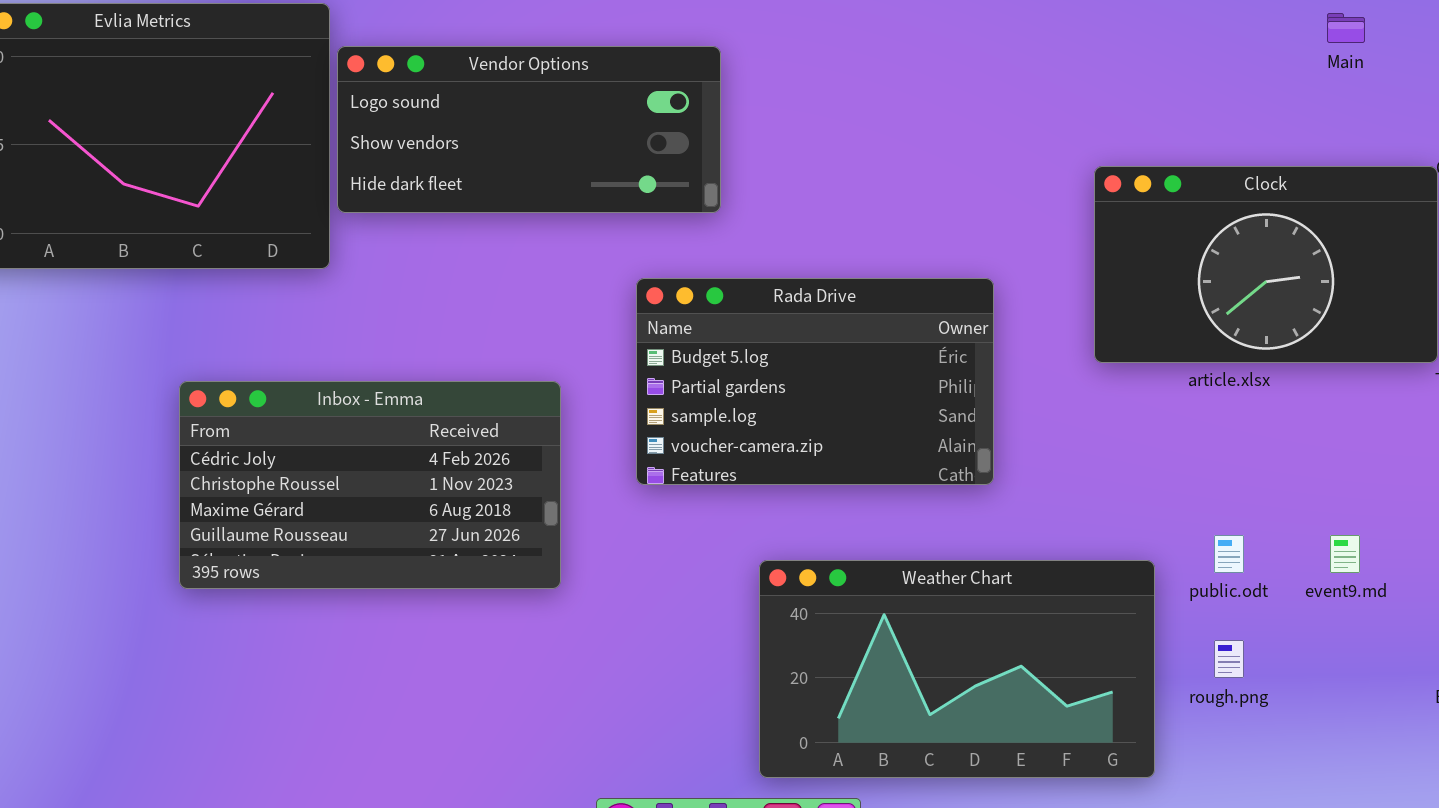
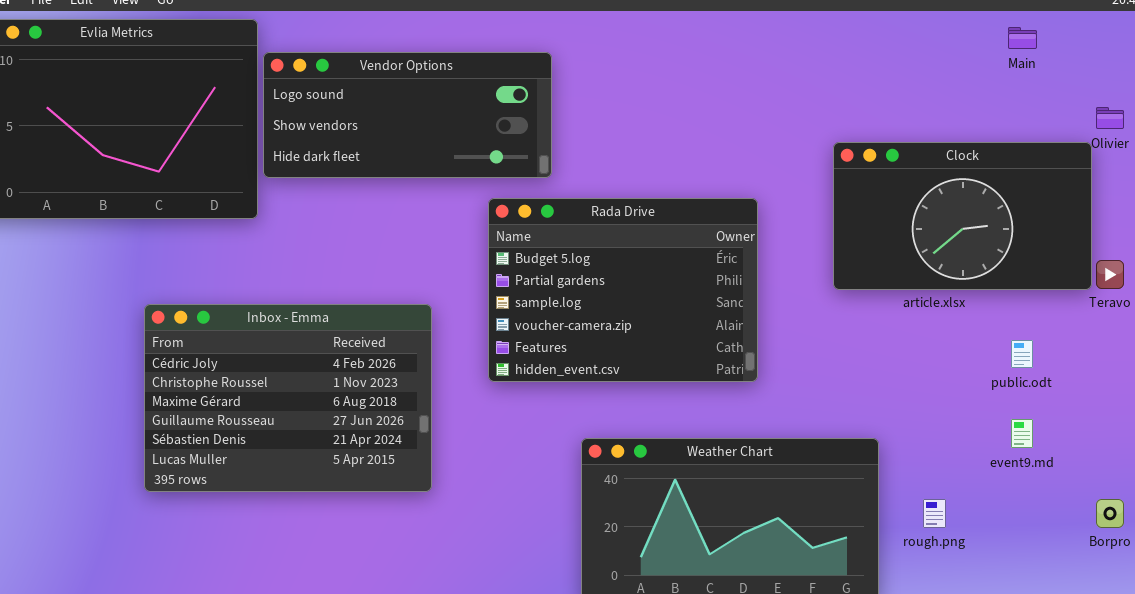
Rada Drive: [636,278,994,485] -> [488,198,758,382], resized
Inbox - Emma: [179,381,561,589] -> [144,304,432,492], resized
public.odt: [1214,535,1244,573] -> [1011,340,1033,368], moved

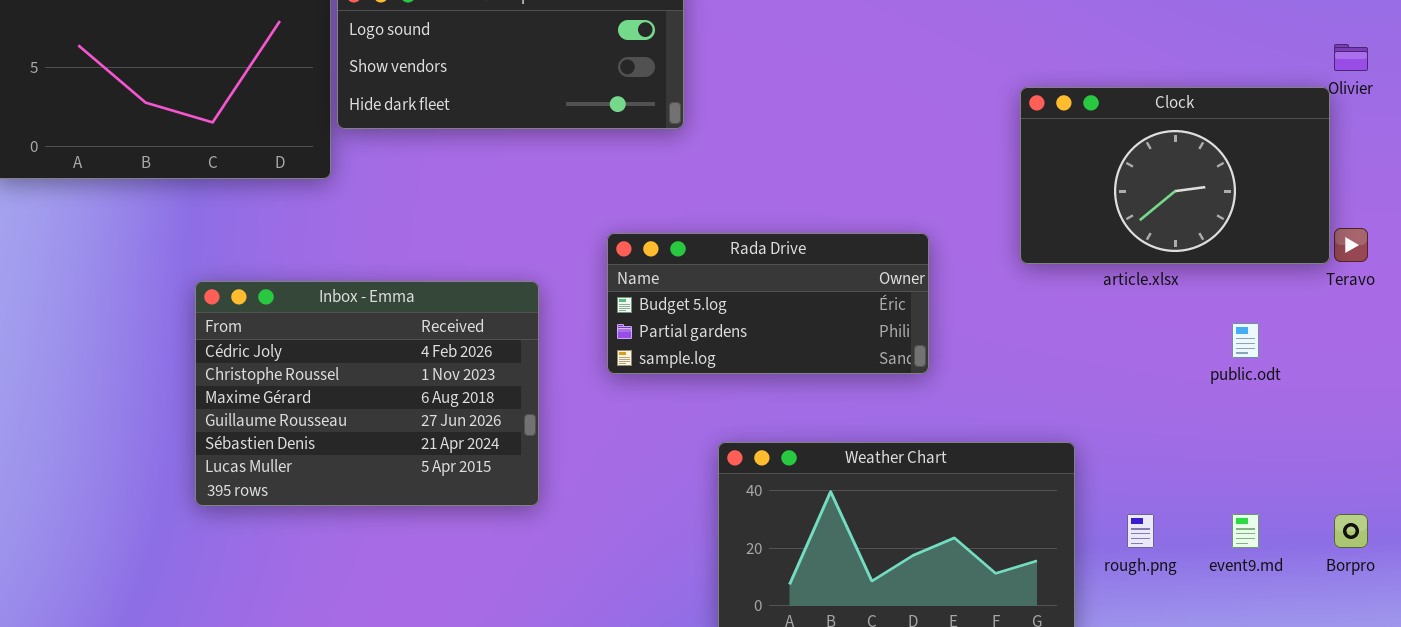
Rada Drive: [488,198,758,382] -> [607,233,929,374], resized
event9.md: [1011,419,1033,448] -> [1232,514,1259,548], moved

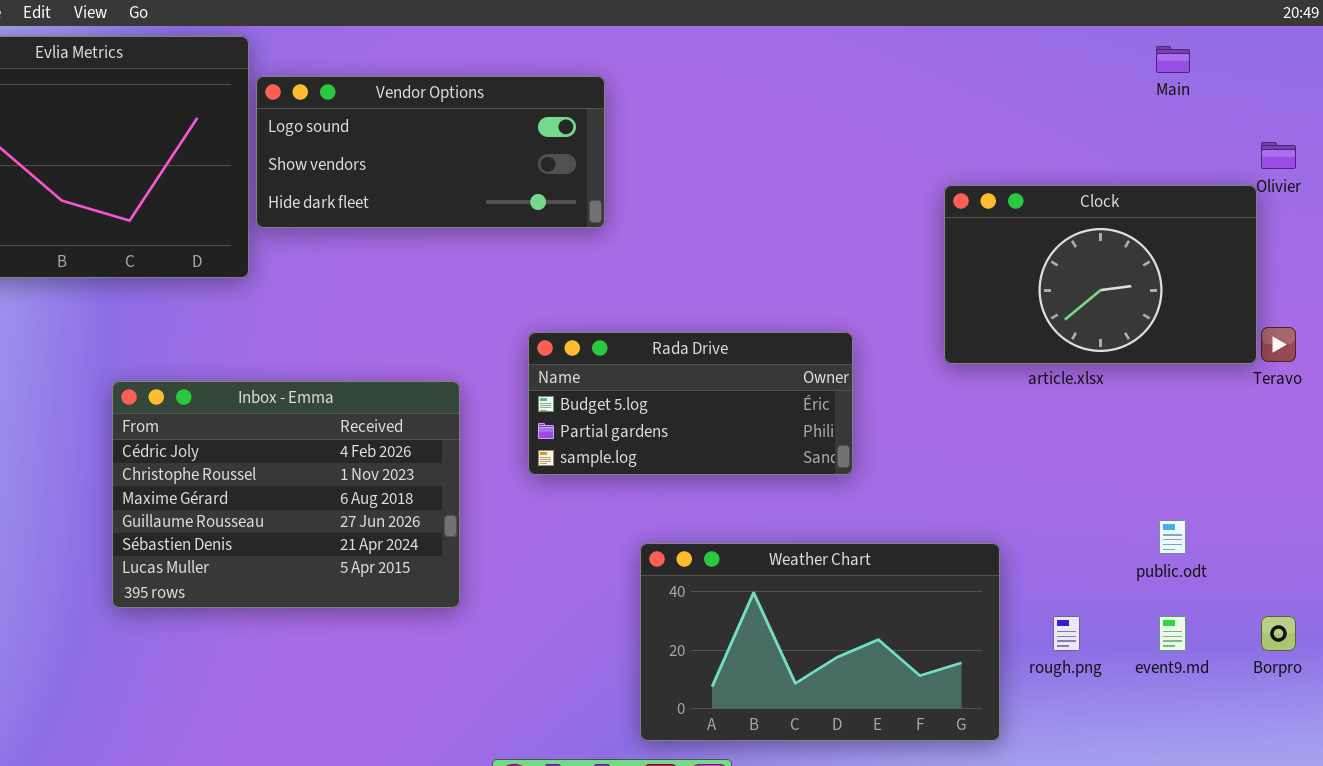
public.odt: [1232,323,1259,358] -> [1159,520,1186,554], moved

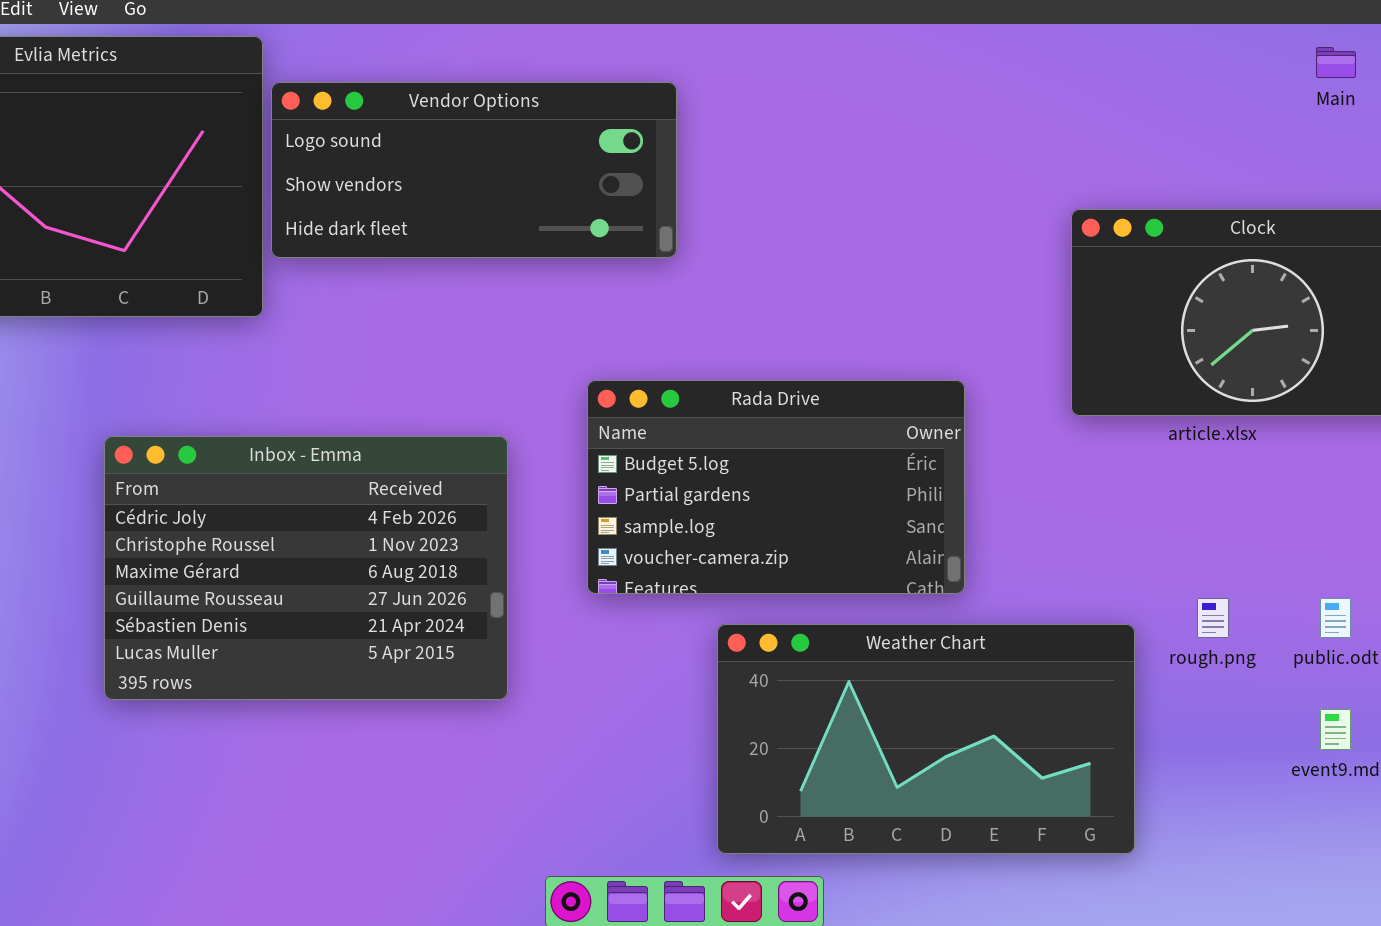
Rada Drive: [528,332,853,475] -> [587,380,965,594], resized
rough.png: [1053,616,1080,651] -> [1197,598,1229,638], moved

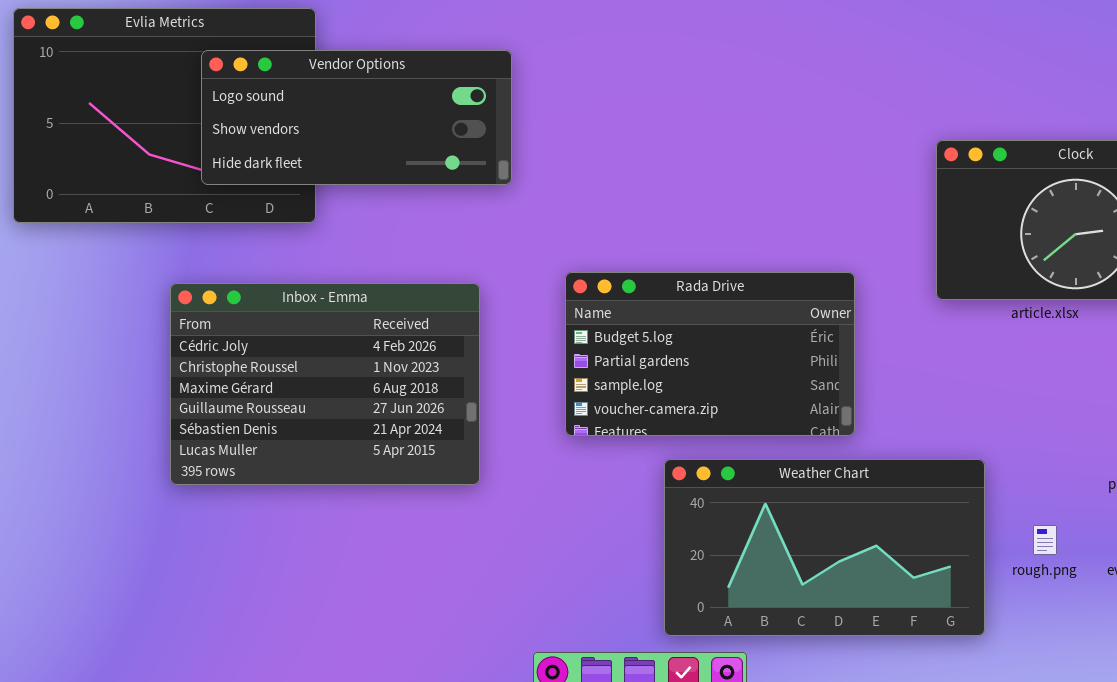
Vendor Options: [271,82,677,258] -> [201,50,512,185], moved
Inbox - Emma: [104,436,508,700] -> [170,283,480,485], moved
rough.png: [1197,598,1229,638] -> [1033,525,1057,555], moved

